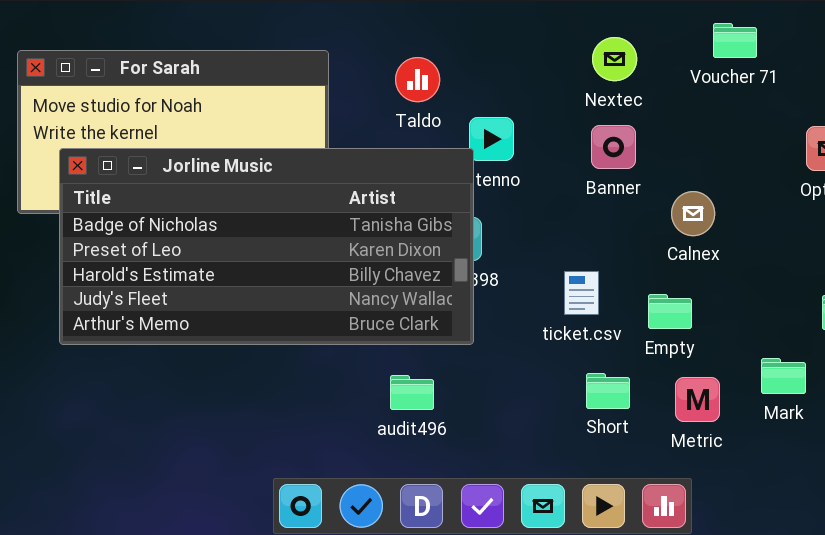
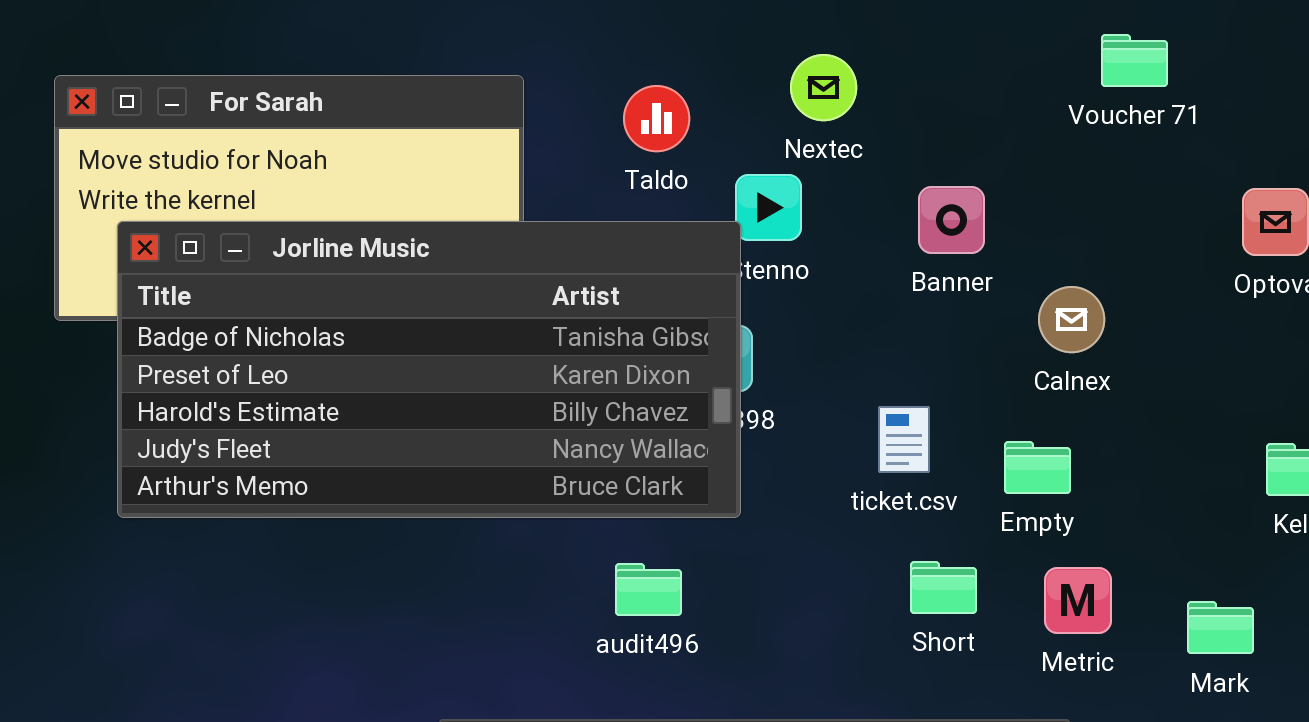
Nextec: [592,37,637,81] -> [790,54,857,121], moved
Mark: [761,358,806,394] -> [1187,601,1254,654], moved

